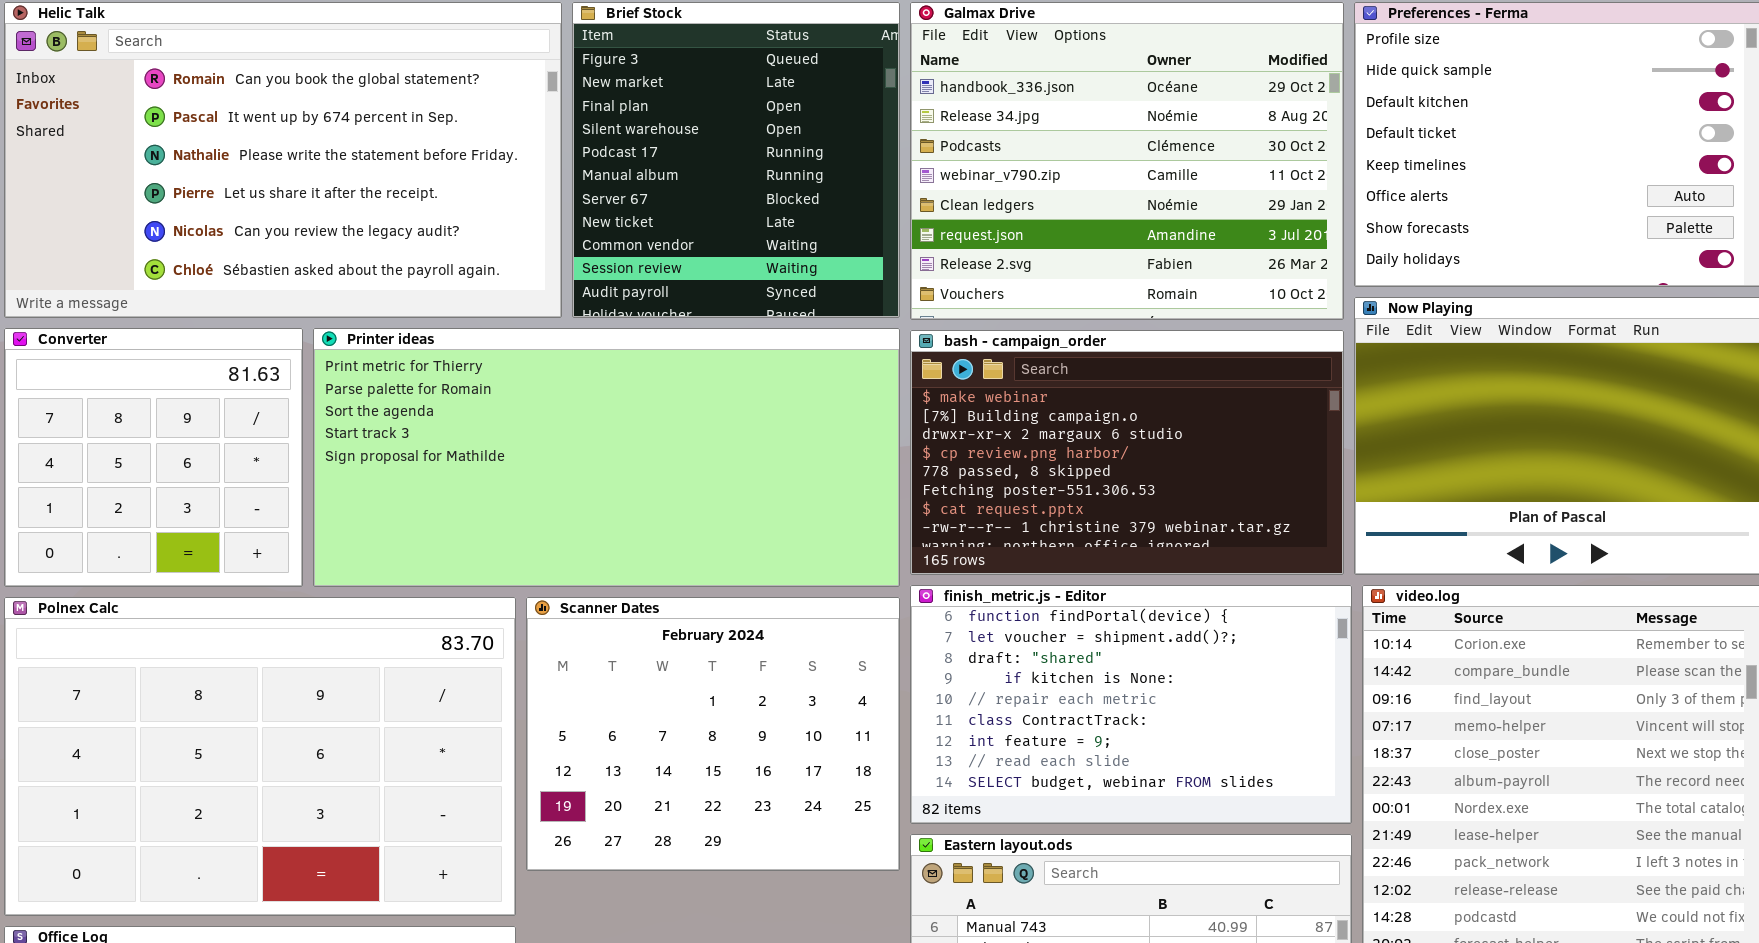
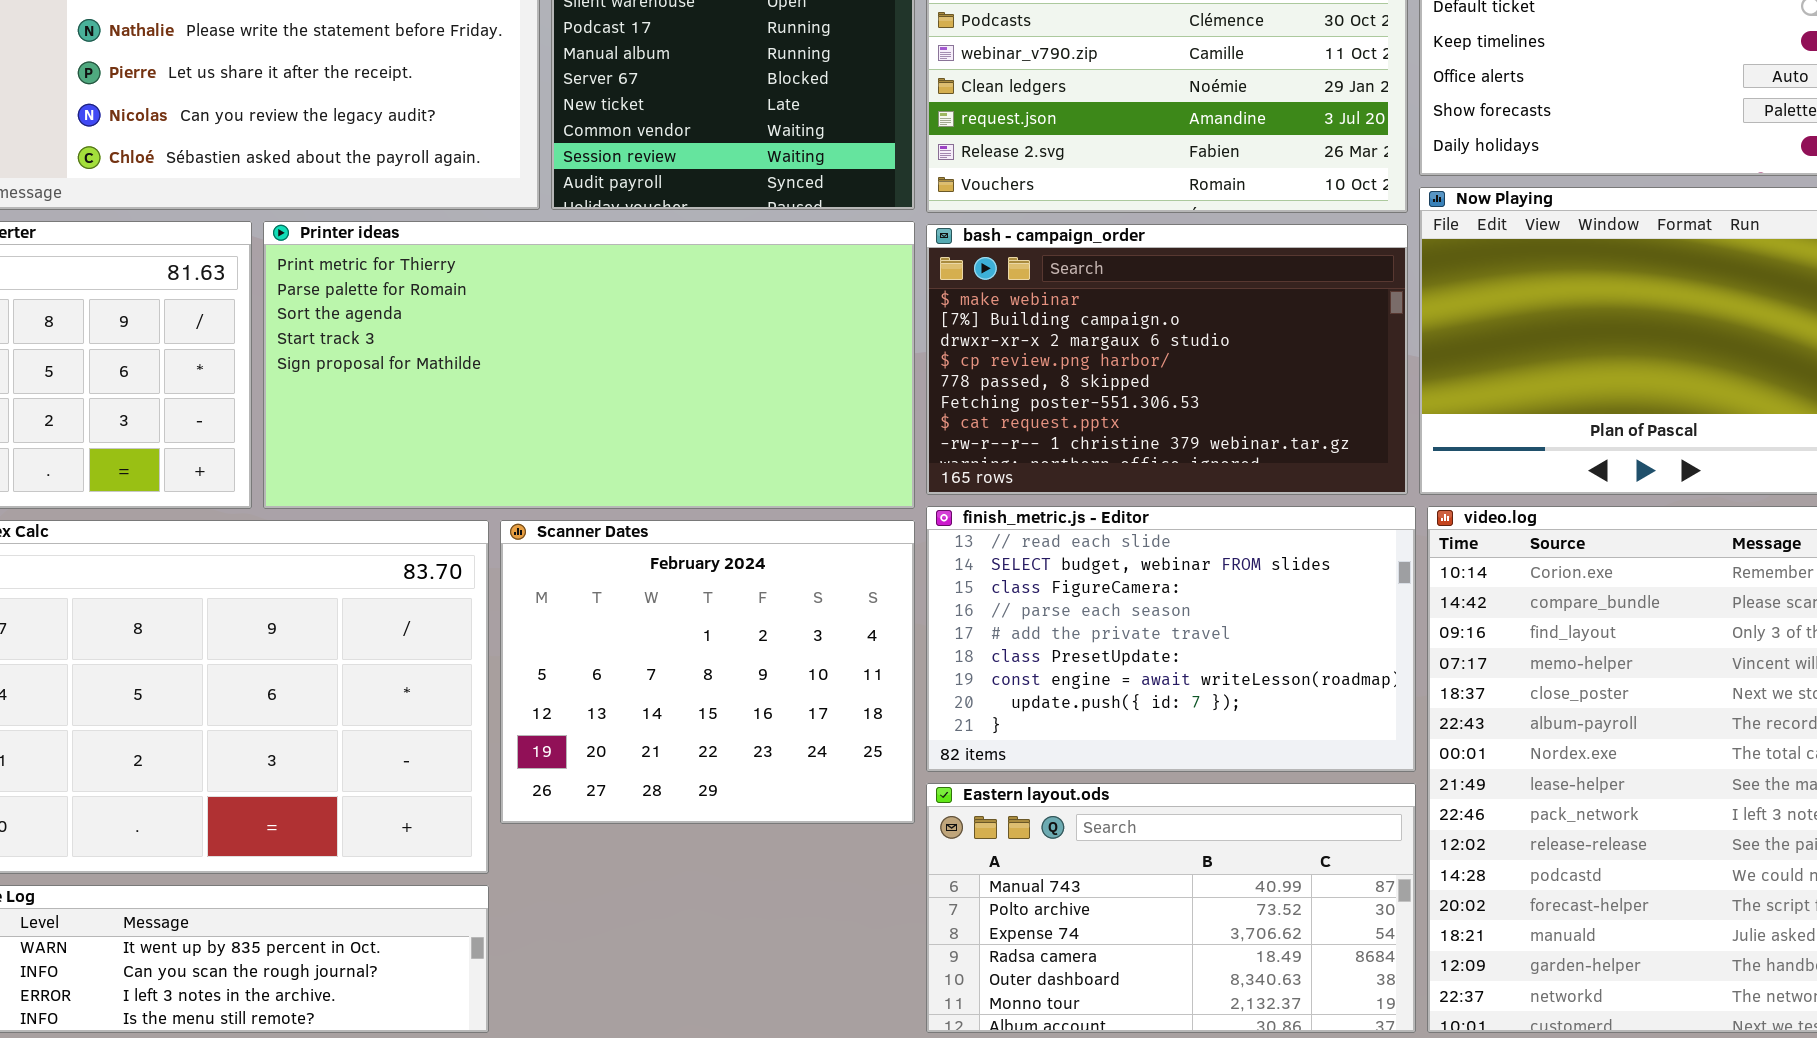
finish_metric.js - Editor: [910,585,1352,824] -> [926,506,1416,772], scrolled down 7 rows

